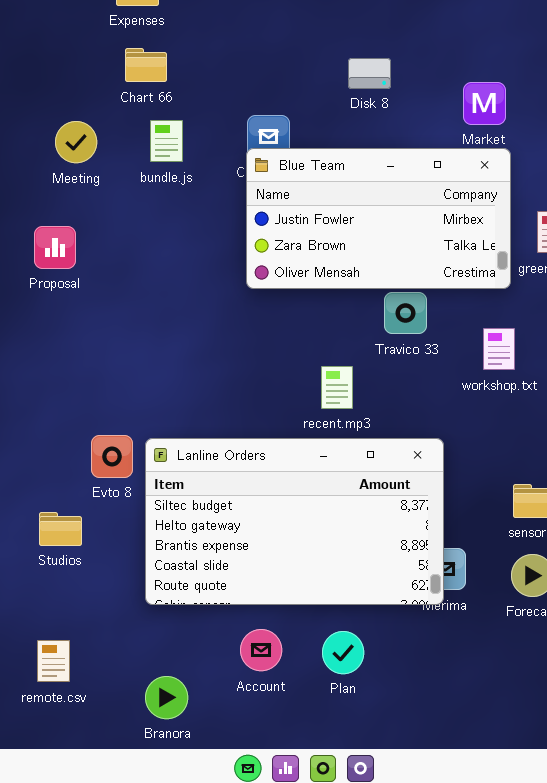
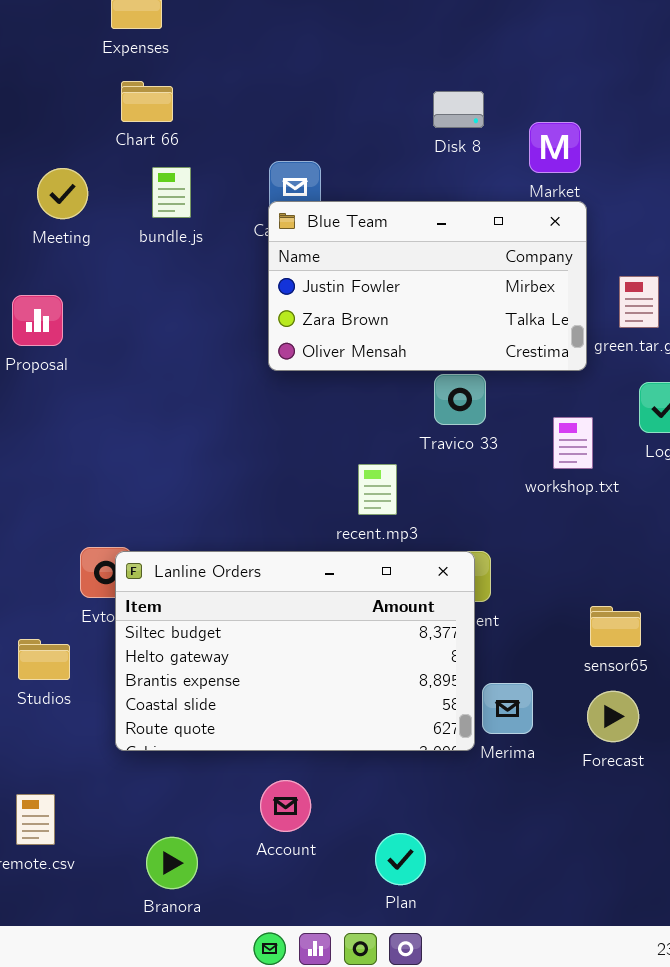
Disk 8: [348,58,391,89] -> [433,91,484,128], moved
Lanline Orders: [145,438,444,605] -> [115,551,475,751], moved
Plan: [322,631,364,674] -> [375,833,426,885], moved

